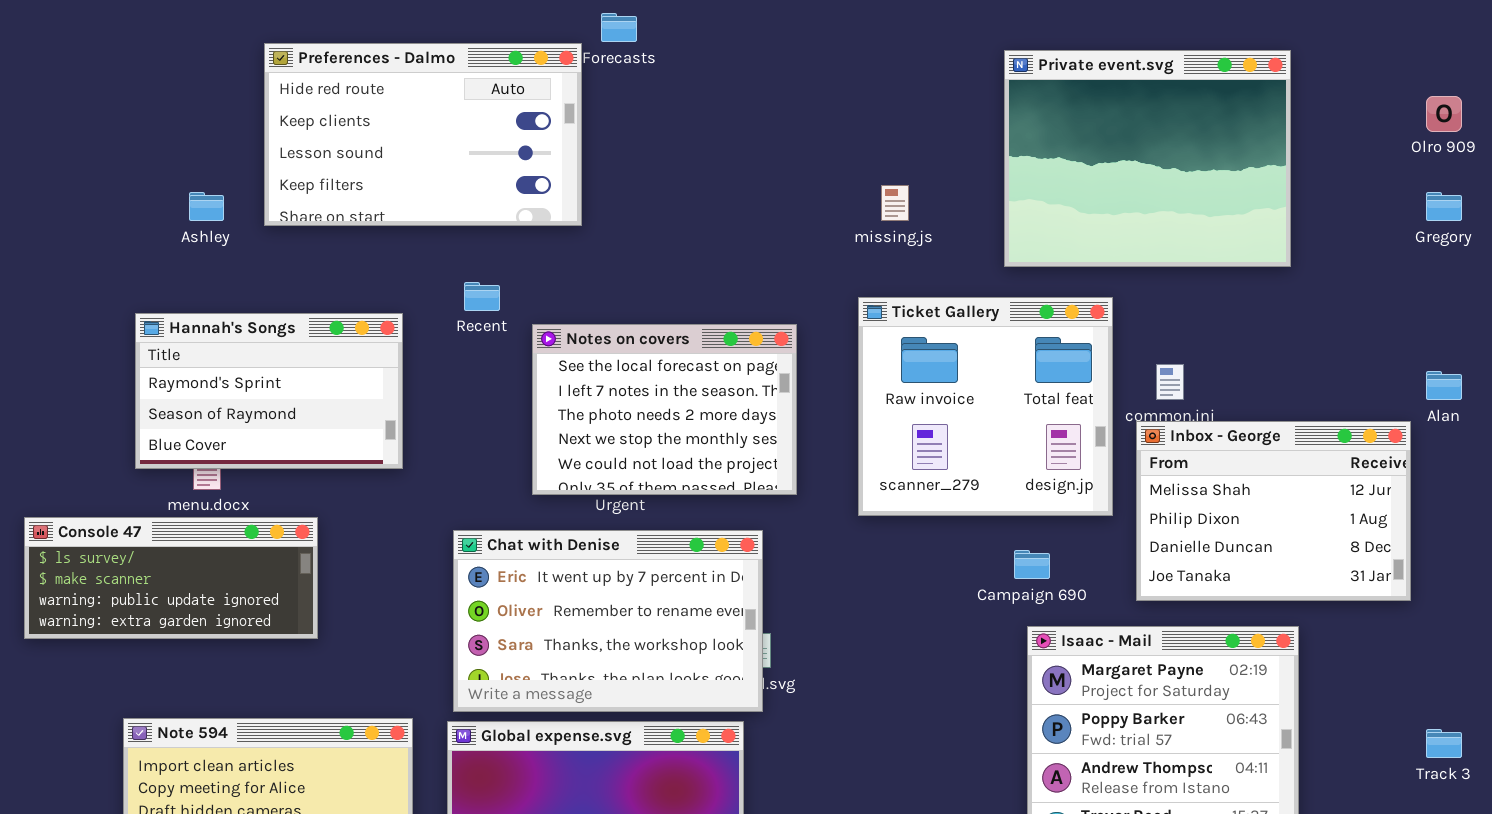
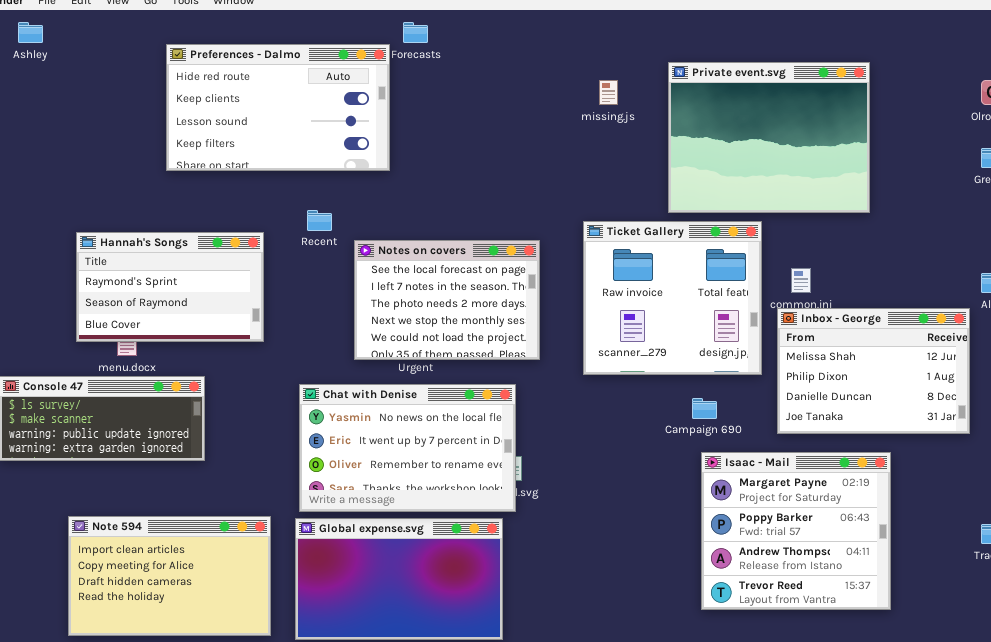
Private event.svg: [1004,50,1291,267] -> [668,62,870,213], moved
missing.js: [881,185,909,221] -> [599,80,618,105], moved
Ashley: [189,192,224,221] -> [18,22,43,43], moved
Chat with Denise: [453,530,763,712] -> [299,384,516,512], scrolled up 1 row

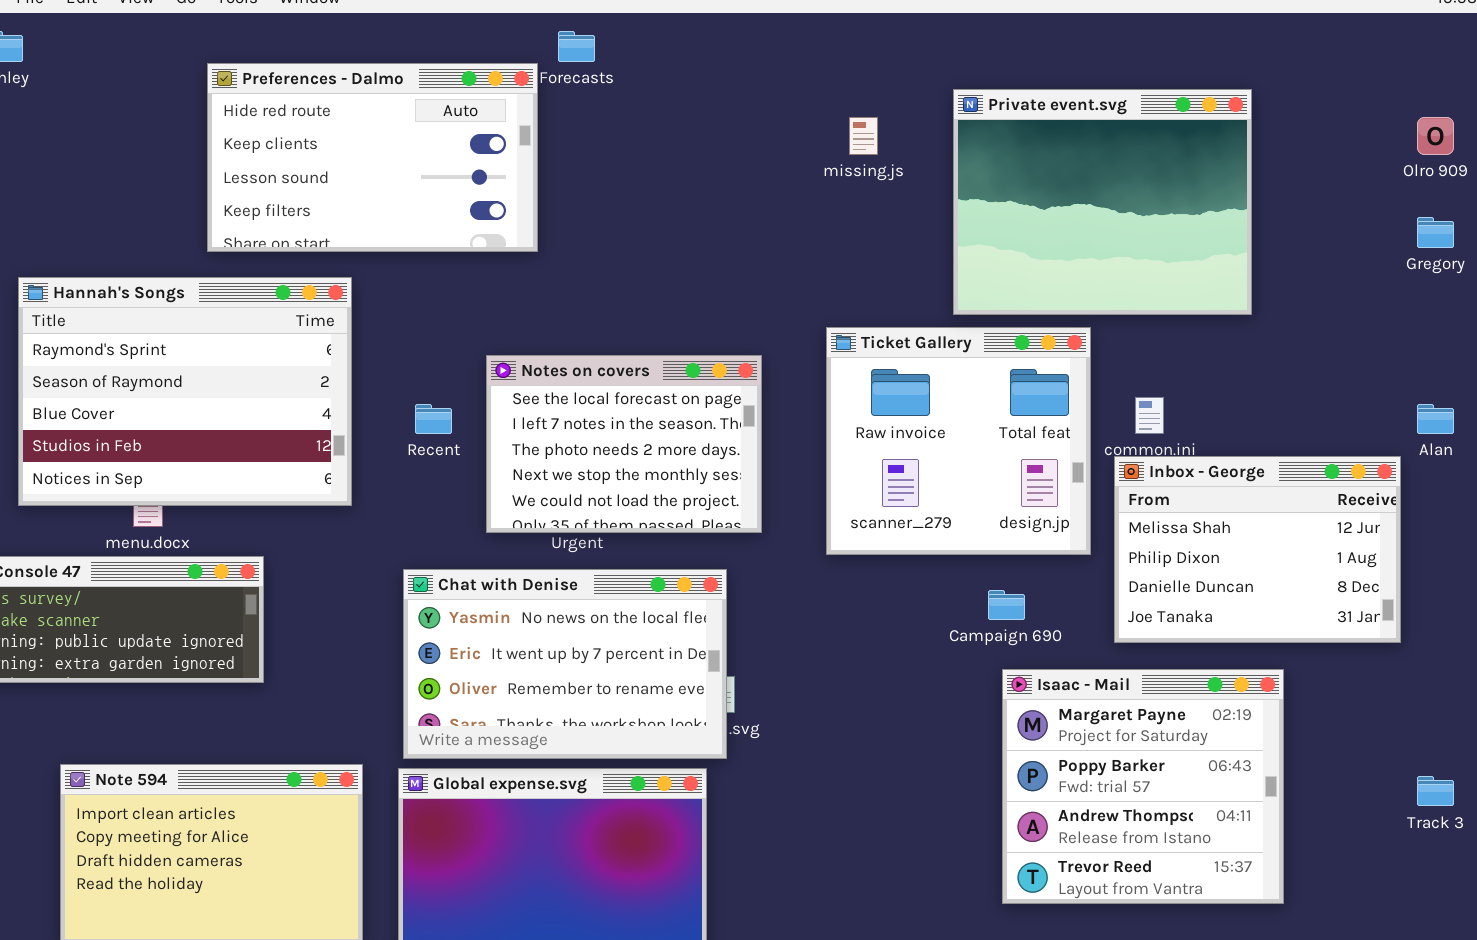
Recent: [307,210,332,231] -> [415,404,452,434], moved
Hannah's Songs: [76,232,264,342] -> [18,277,352,506], resized

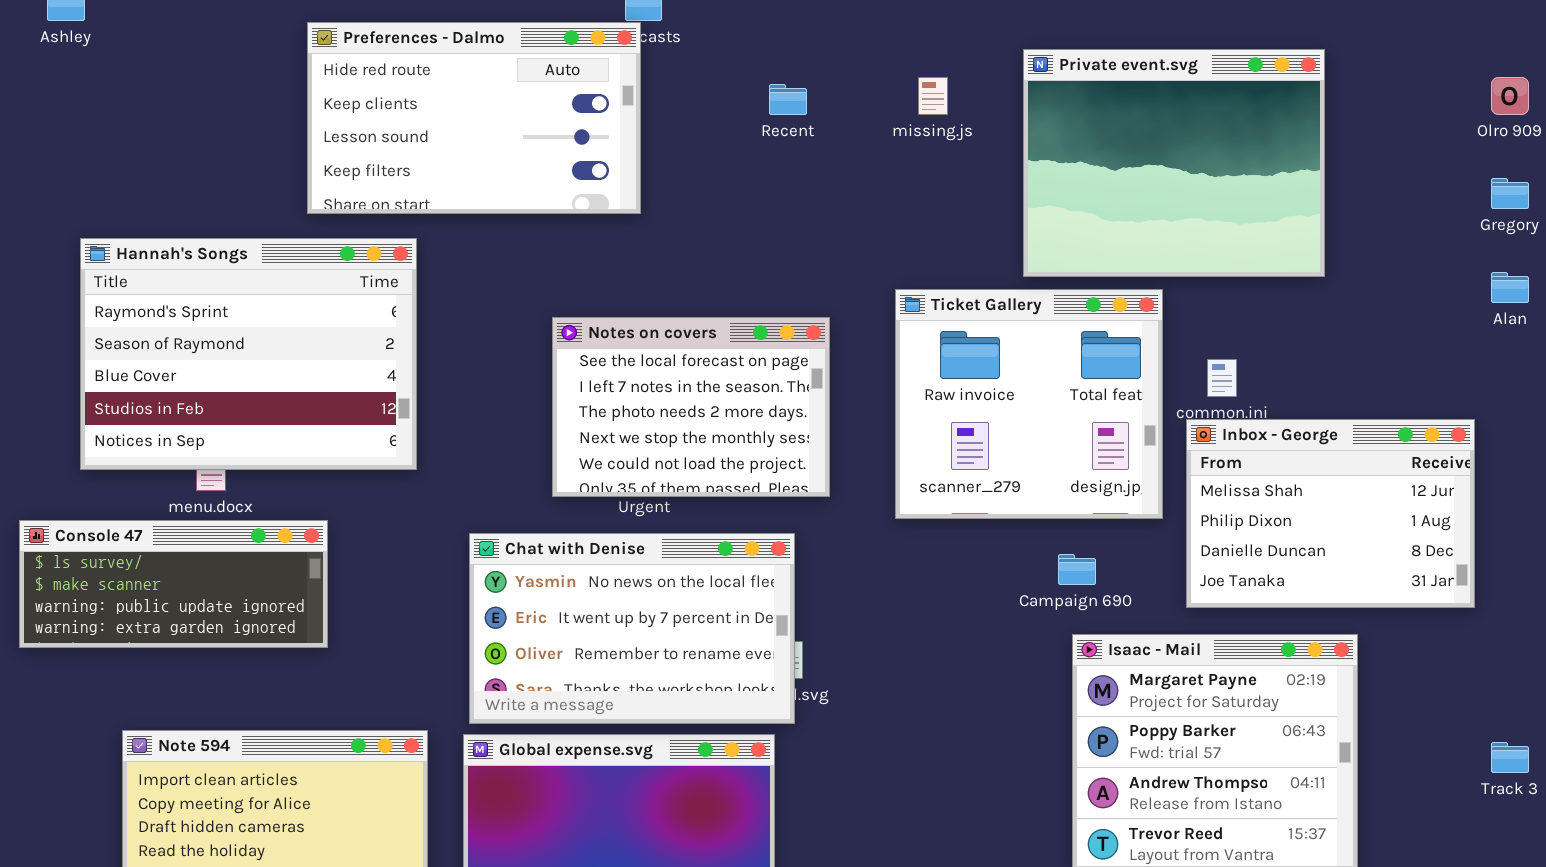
Preferences - Dalmo: [207,63,538,252] -> [307,22,641,214], moved
Recent: [415,404,452,434] -> [769,84,807,115], moved
Alan: [1417,404,1454,434] -> [1491,272,1529,303], moved

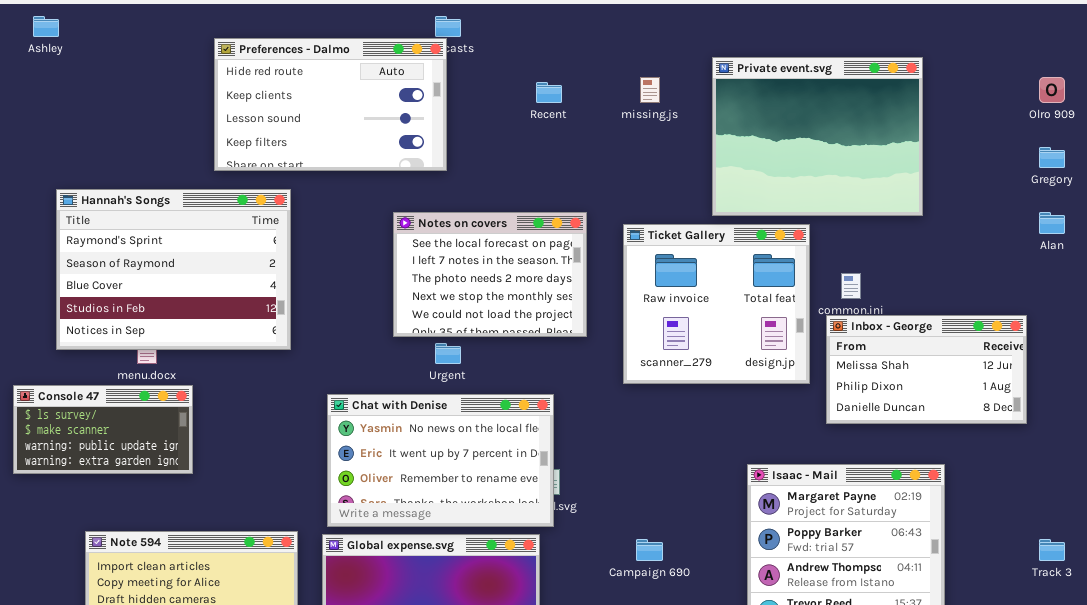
Notes on covers: [552,317,830,497] -> [393,212,587,337], moved
Inbox - George: [1186,419,1475,608] -> [826,315,1027,424], resized
Console 47: [19,520,328,648] -> [13,385,193,474], resized
Campaign 690: [1058,554,1096,585] -> [636,539,663,561], moved

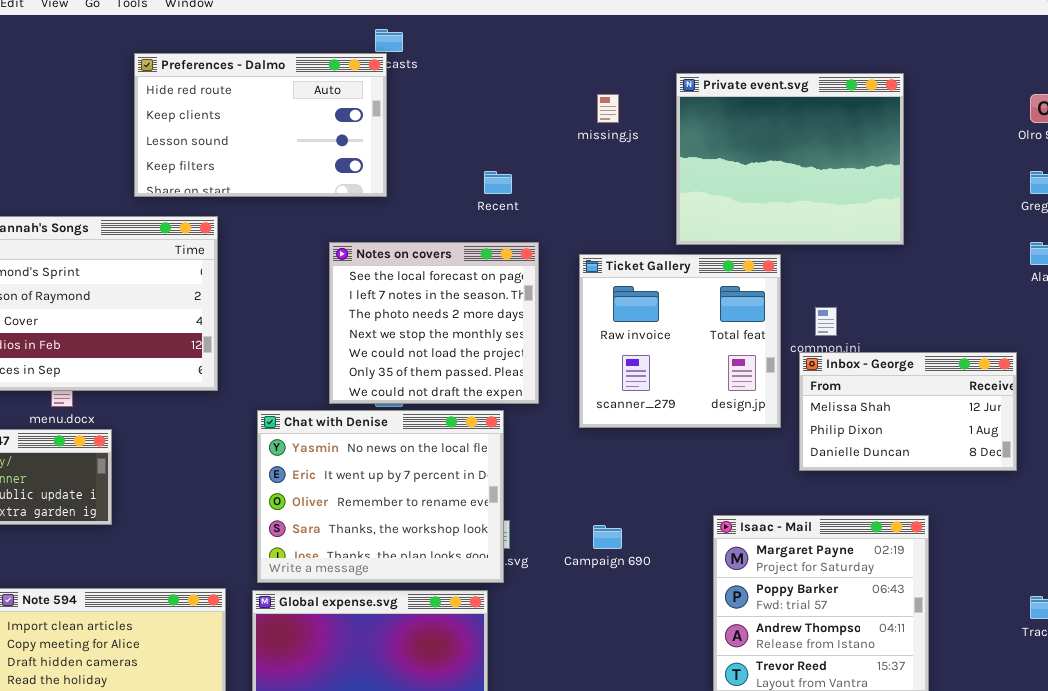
Recent: [536,82,562,103] -> [484,171,512,194], moved
Notes on covers: [393,212,587,337] -> [329,242,539,404], resized
Chat with Denise: [327,394,554,527] -> [257,410,504,583], resized
Campaign 690: [636,539,663,561] -> [593,525,622,549], moved

